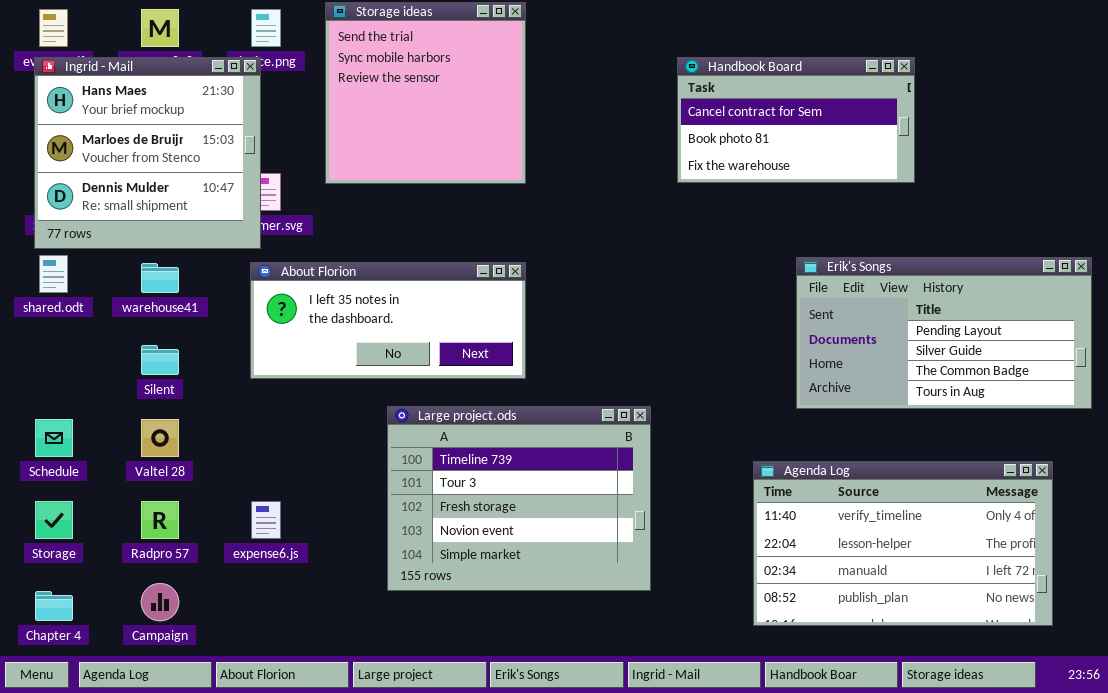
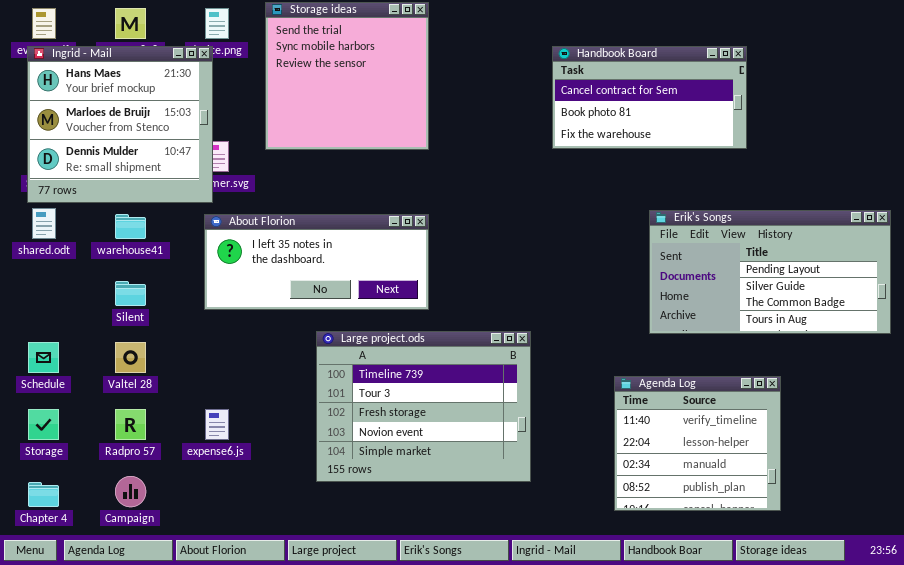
Agenda Log: [753,461,1053,626] -> [614,376,781,511], resized

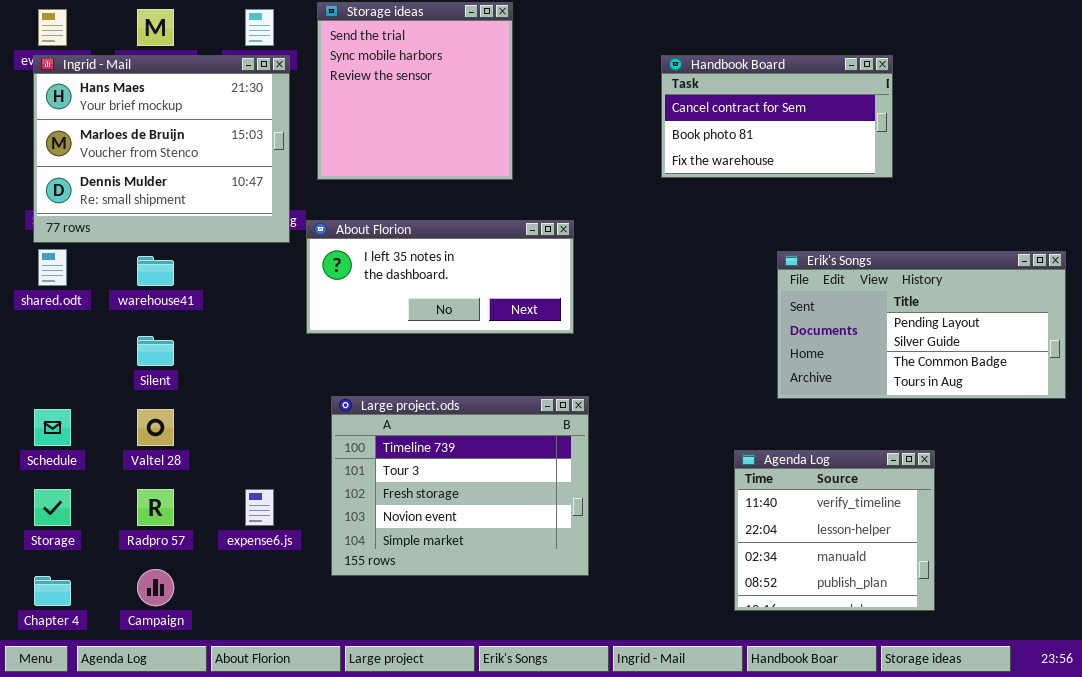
Ingrid - Mail: [27,46,213,203] -> [33,55,290,243], resized
About Florion: [204,214,429,310] -> [306,220,574,334], moved
Large project.ods: [316,331,531,482] -> [331,396,589,576], moved

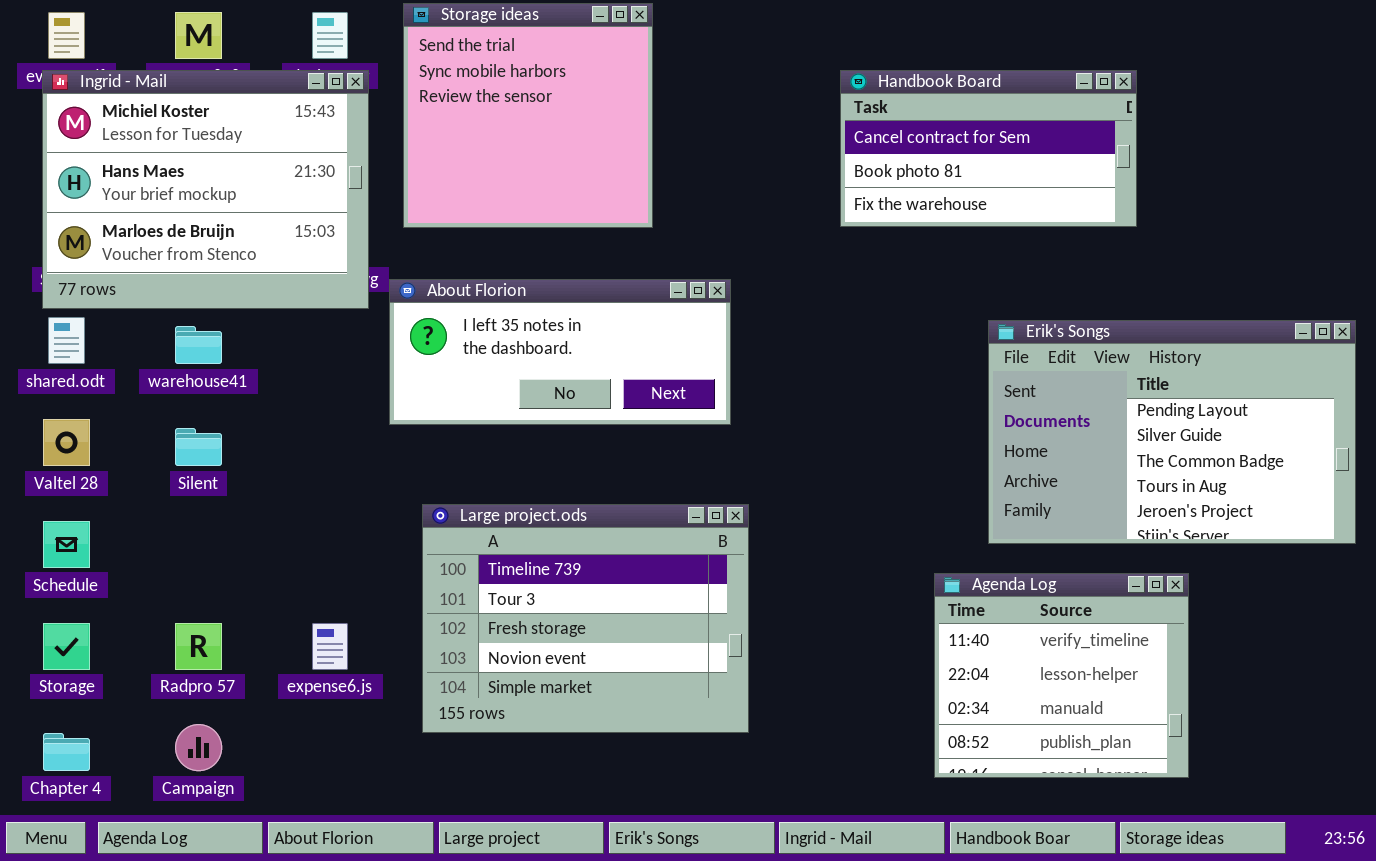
Ingrid - Mail: [33,55,290,243] -> [42,70,369,309], scrolled up 1 row
Erik's Songs: [777,251,1066,399] -> [988,320,1356,544], resized
Valtel 28: [137,409,174,446] -> [43,419,90,466], moved

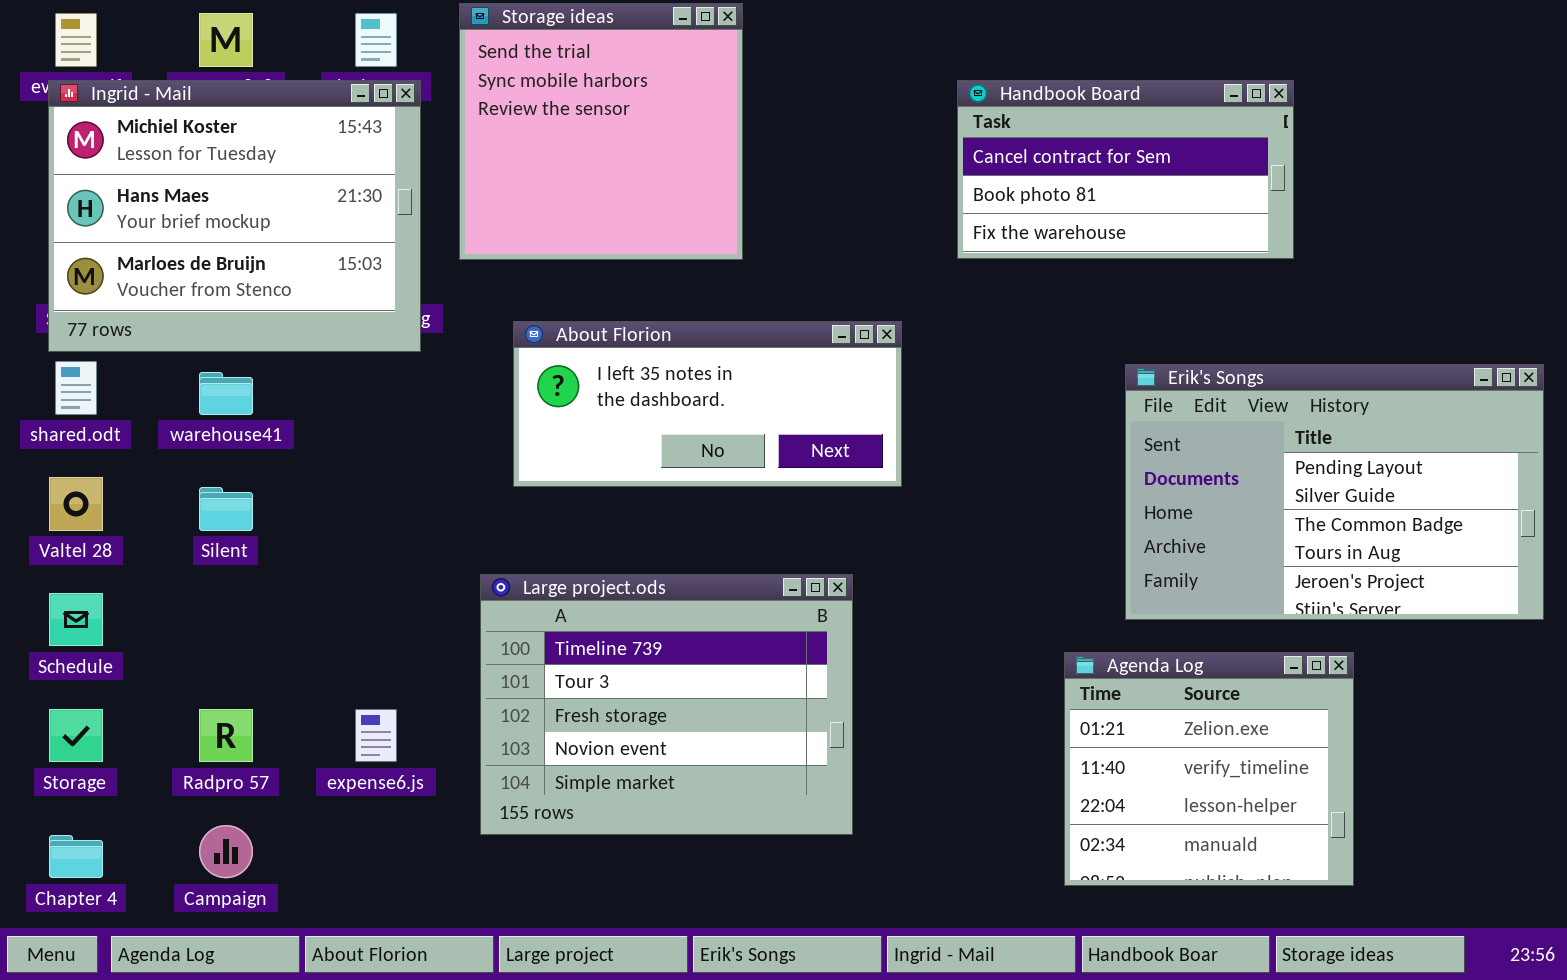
About Florion: [389,279,731,425] -> [513,321,902,487], moved
Agenda Log: [934,573,1189,778] -> [1064,652,1354,886], scrolled up 1 row

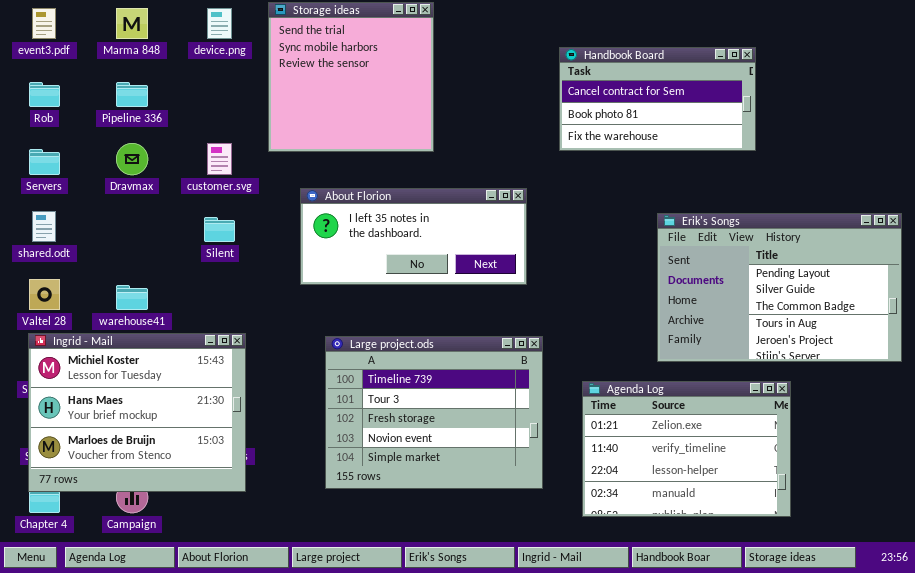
Ingrid - Mail: [48,80,421,352] -> [28,333,246,492], moved
warehouse41: [199,372,253,415] -> [116,285,148,310], moved
Silent: [199,487,253,531] -> [204,217,235,242], moved
Large project.ods: [480,574,853,835] -> [325,336,543,489], moved
Agenda Log: [1064,652,1354,886] -> [582,381,791,517], resized

